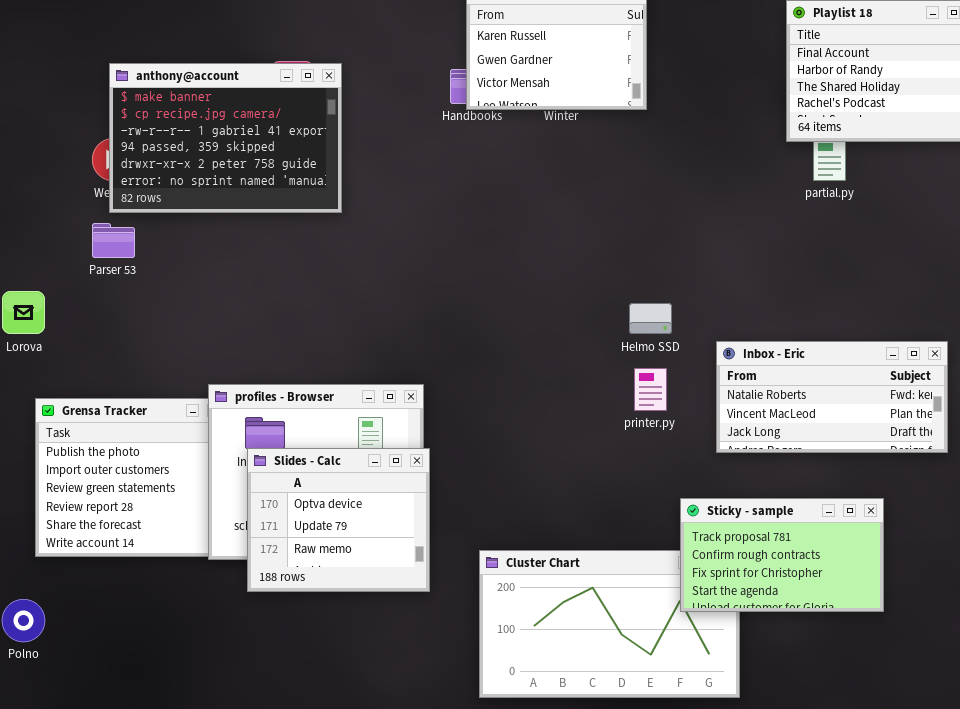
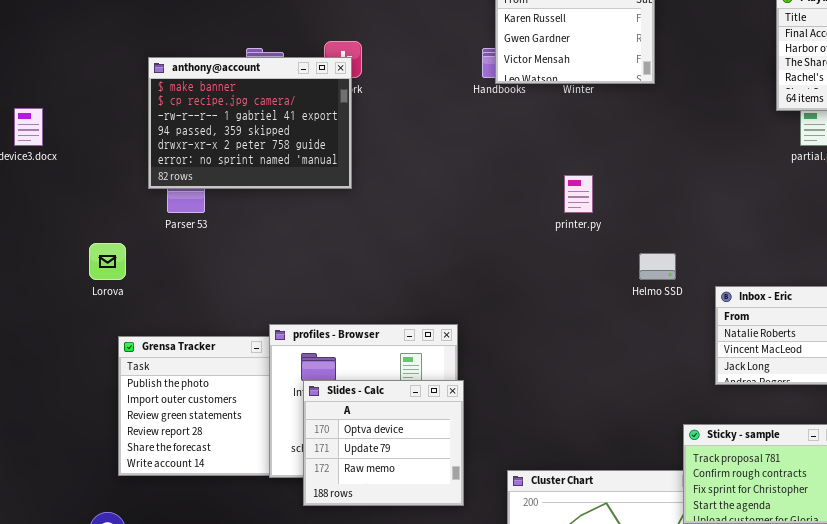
anthony@account: [109,63,342,213] -> [148,57,352,189], moved
printer.py: [634,368,667,411] -> [564,175,593,213], moved

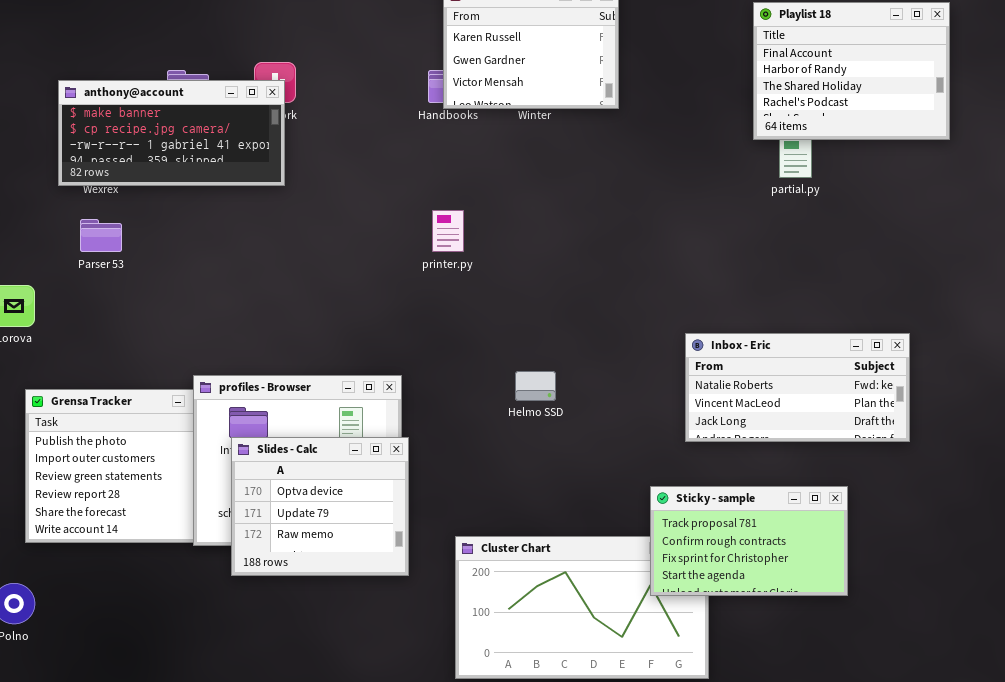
anthony@account: [148,57,352,189] -> [58,80,285,186], resized
printer.py: [564,175,593,213] -> [432,210,464,252], moved
Helmo SSD: [639,253,676,280] -> [515,371,556,401], moved

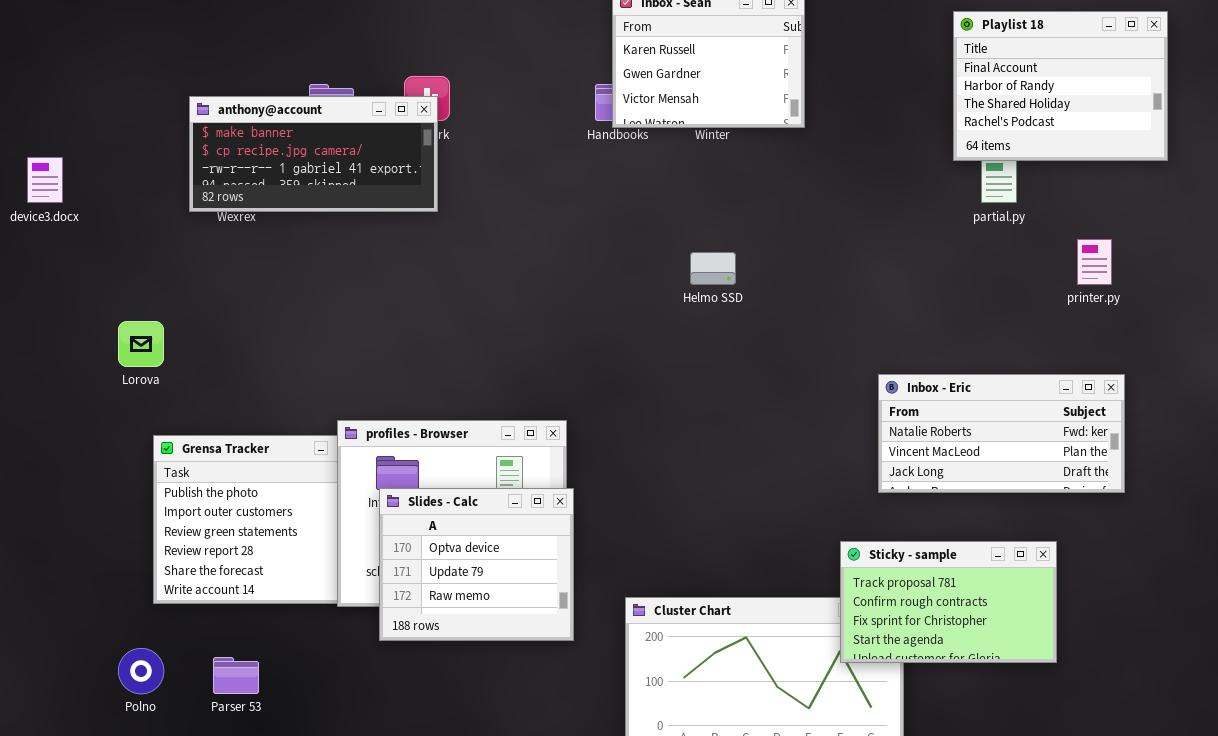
printer.py: [432,210,464,252] -> [1077,239,1112,285], moved
Parser 53: [80,219,122,252] -> [213,657,259,694], moved
Helmo SSD: [515,371,556,401] -> [690,252,736,285], moved

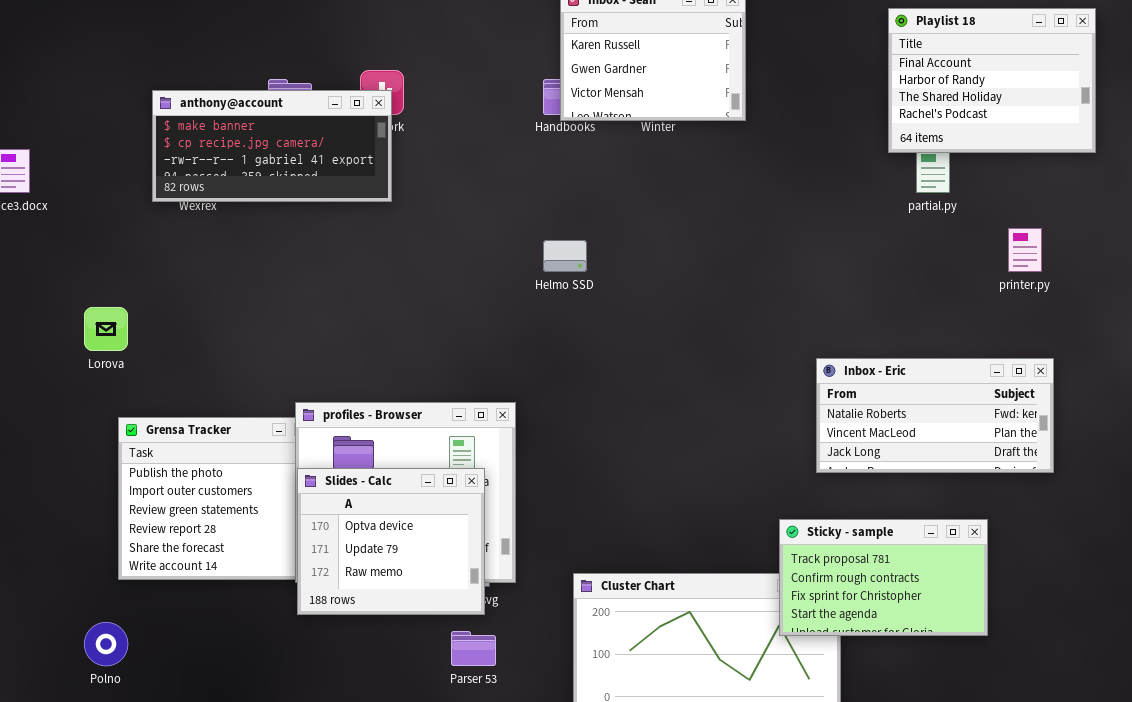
Helmo SSD: [690,252,736,285] -> [543,240,587,272], moved
Slides - Calc: [379,488,574,641] -> [297,468,485,615], moved
Parser 53: [213,657,259,694] -> [451,631,496,666], moved

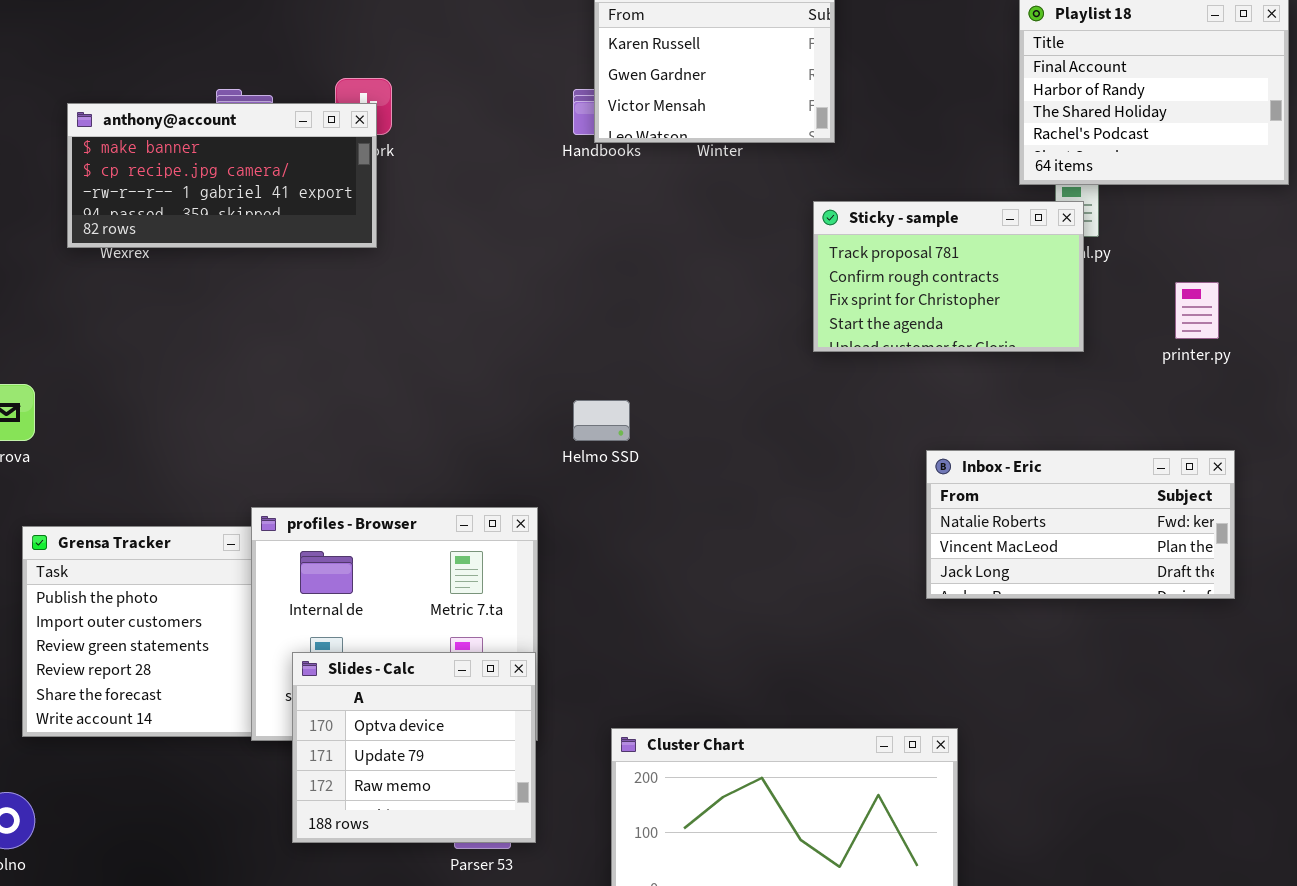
Helmo SSD: [543,240,587,272] -> [573,400,630,441], moved
Slides - Calc: [297,468,485,615] -> [292,652,536,843], moved
Sticky - sample: [779,519,988,636] -> [813,201,1084,352], moved

